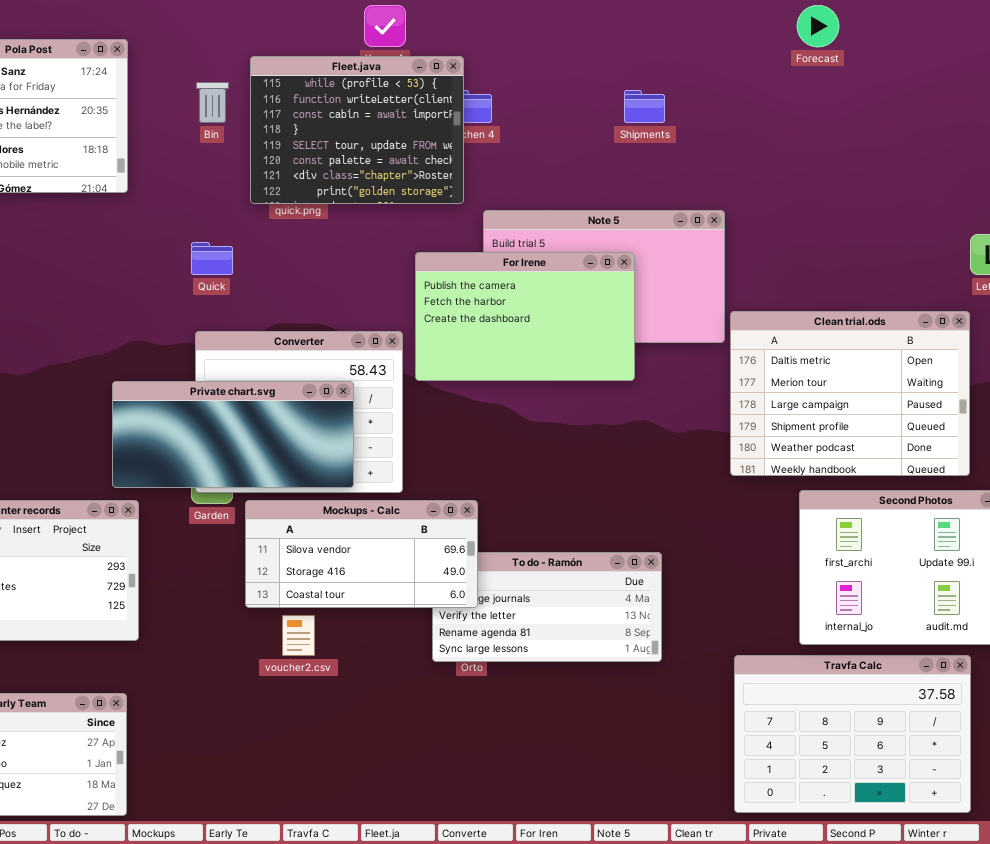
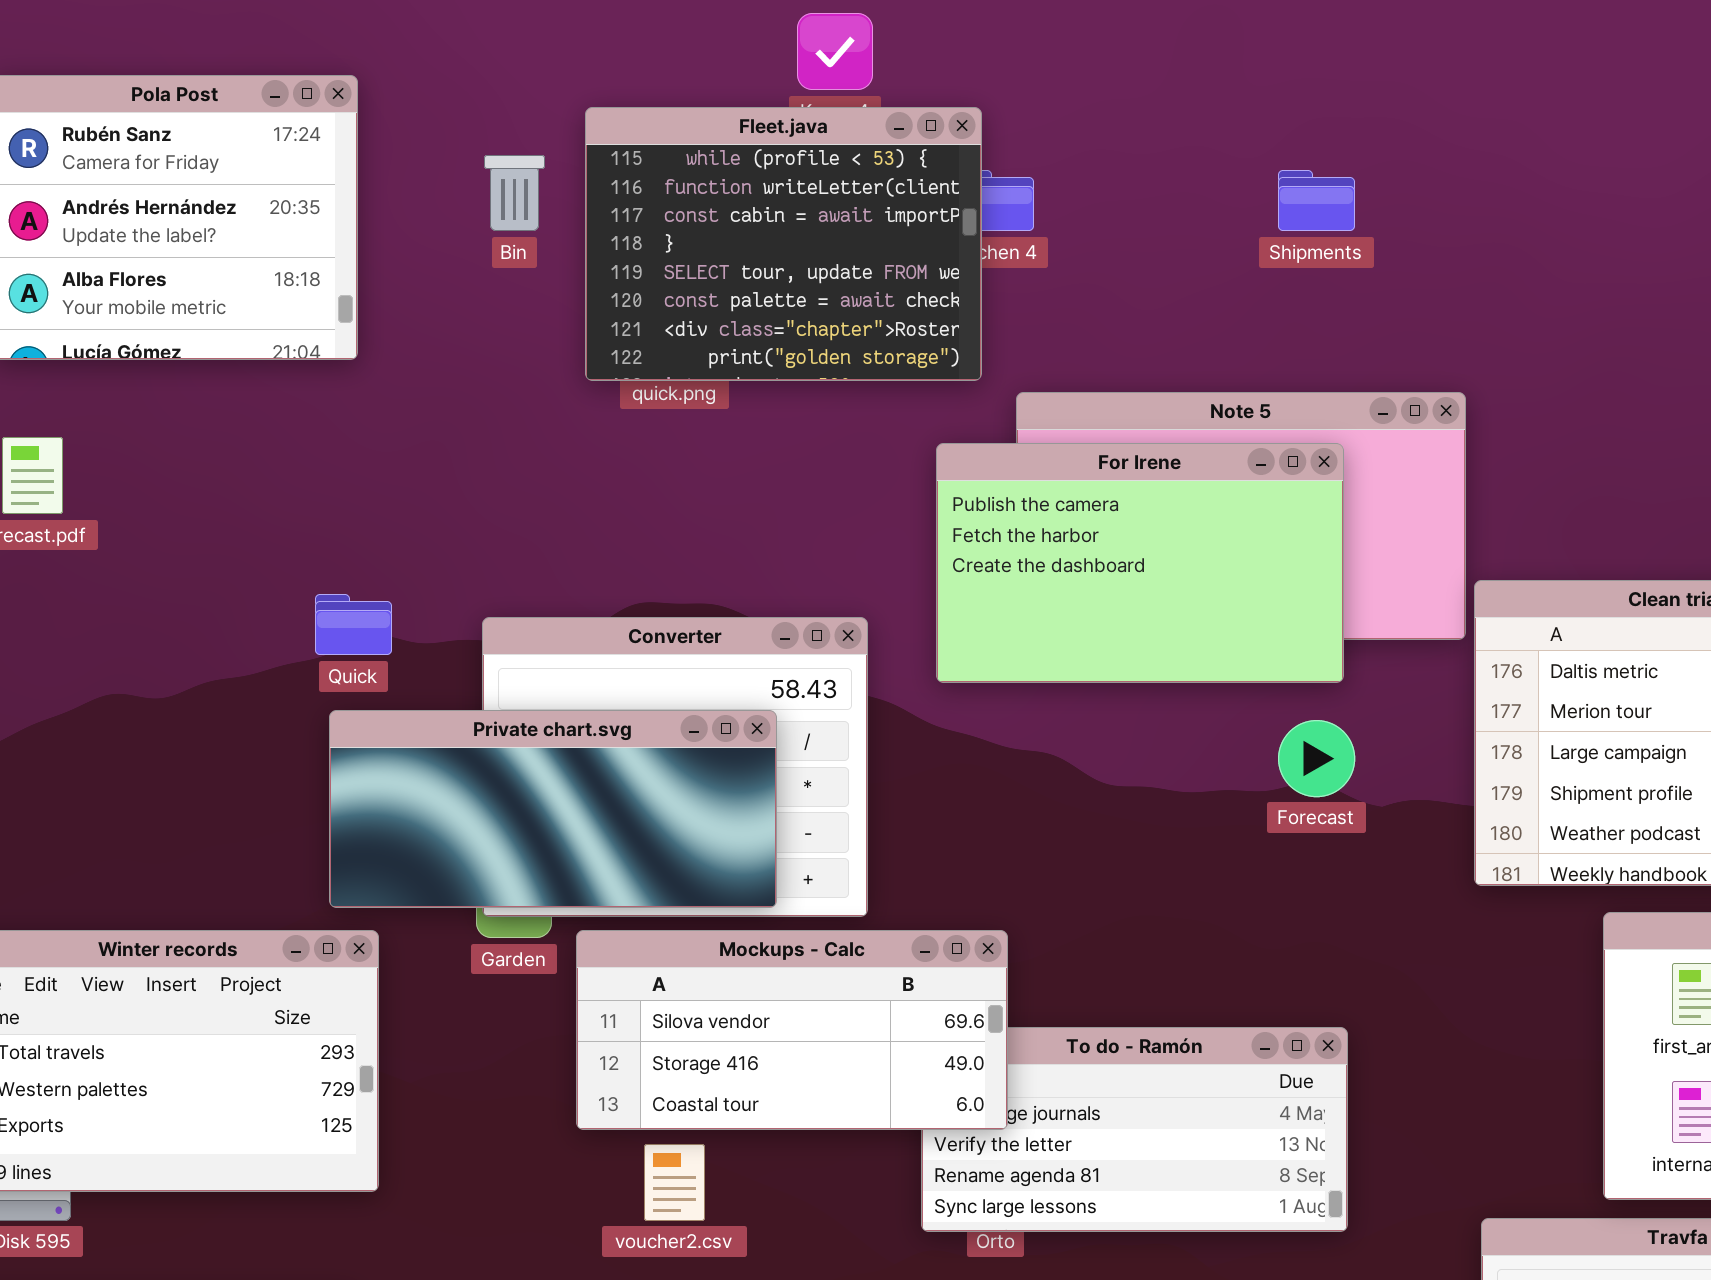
Forecast: [797,5,839,47] -> [1278,720,1355,797], moved
Quick: [191,242,233,275] -> [315,594,392,655], moved
For Irene: [415,252,635,381] -> [936,443,1344,683], moved

